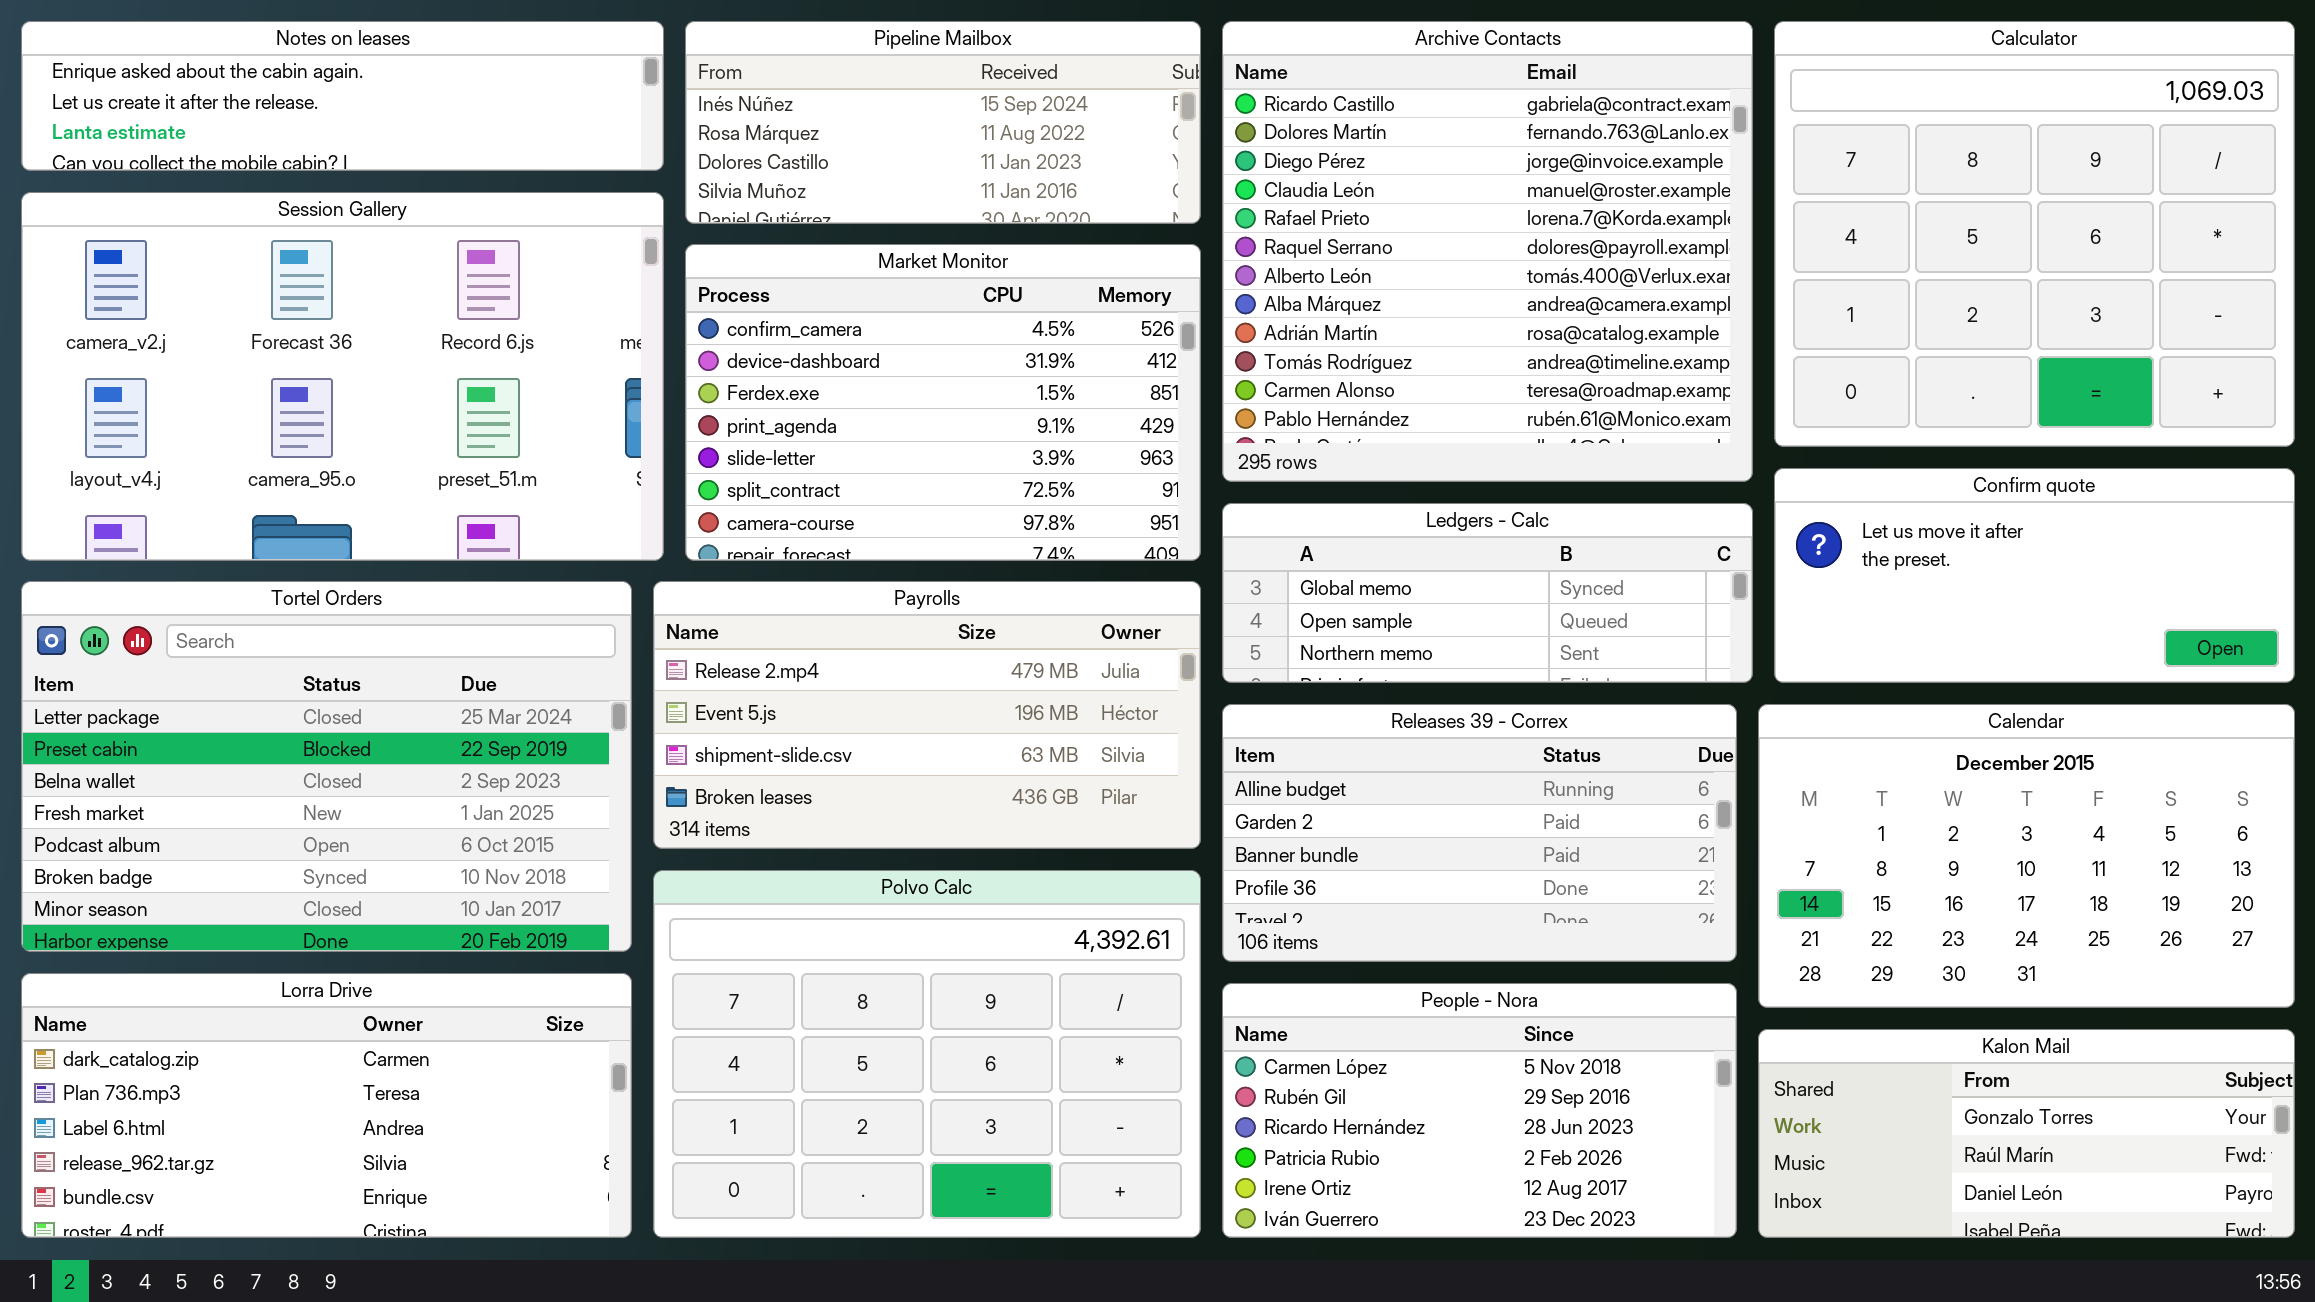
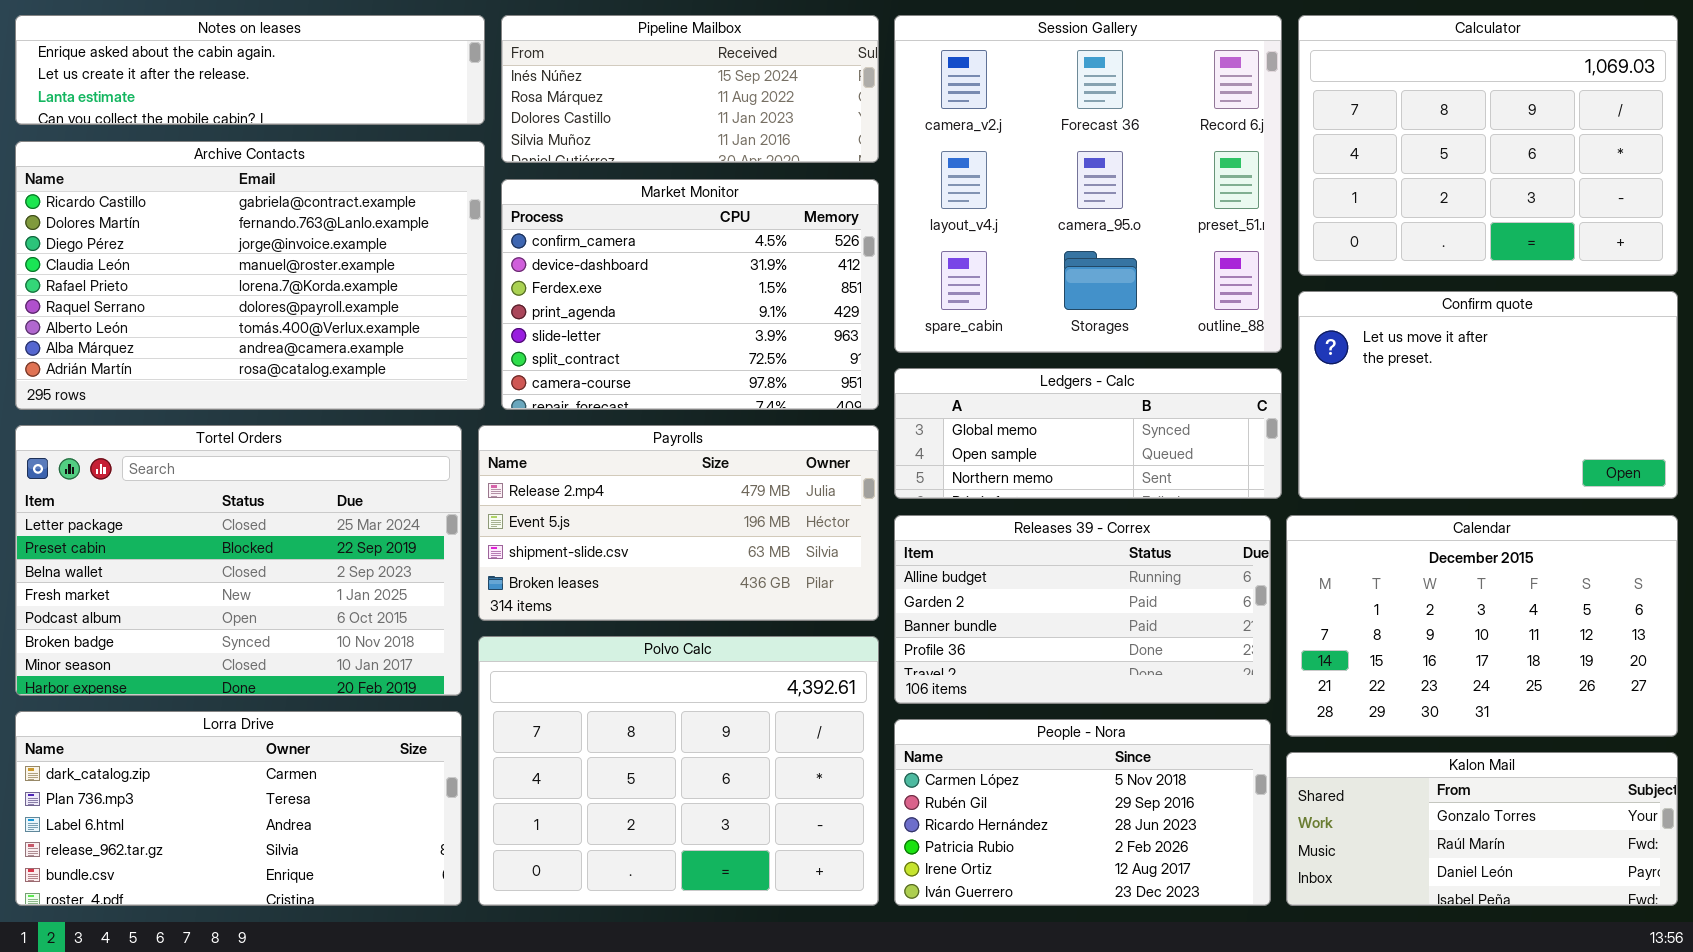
Archive Contacts: [1222,21,1753,482] -> [15,141,485,410], moved, resized
Calculator: [1774,21,2295,447] -> [1298,15,1678,276], resized
Session Gallery: [21,192,664,561] -> [894,15,1282,353], moved, resized
Confirm quote: [1774,468,2295,683] -> [1298,291,1678,499], resized

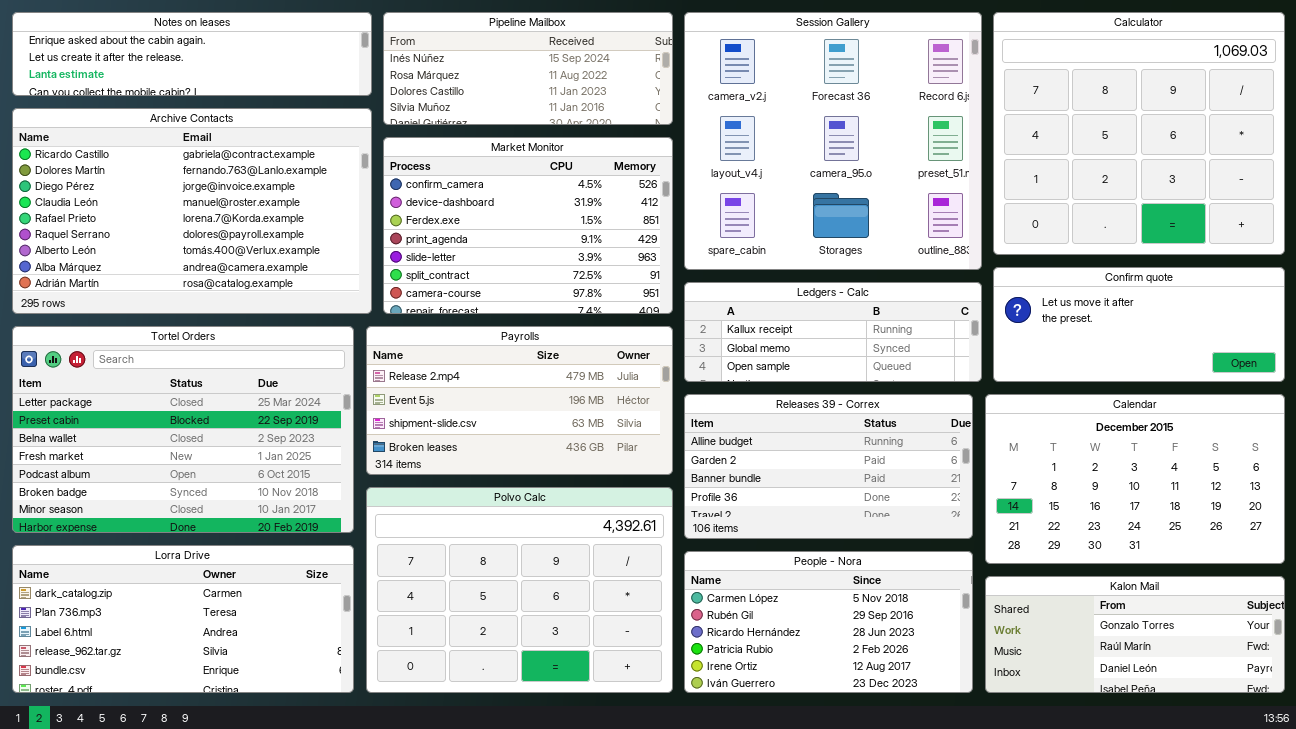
Calculator: [1298,15,1678,276] -> [993,12,1285,255], resized
Confirm quote: [1298,291,1678,499] -> [993,267,1285,382], resized
Ledgers - Calc: [894,368,1282,499] -> [684,282,982,382], scrolled up 1 row

